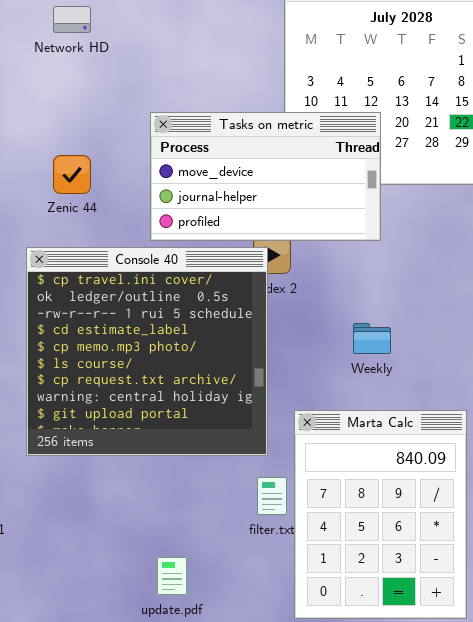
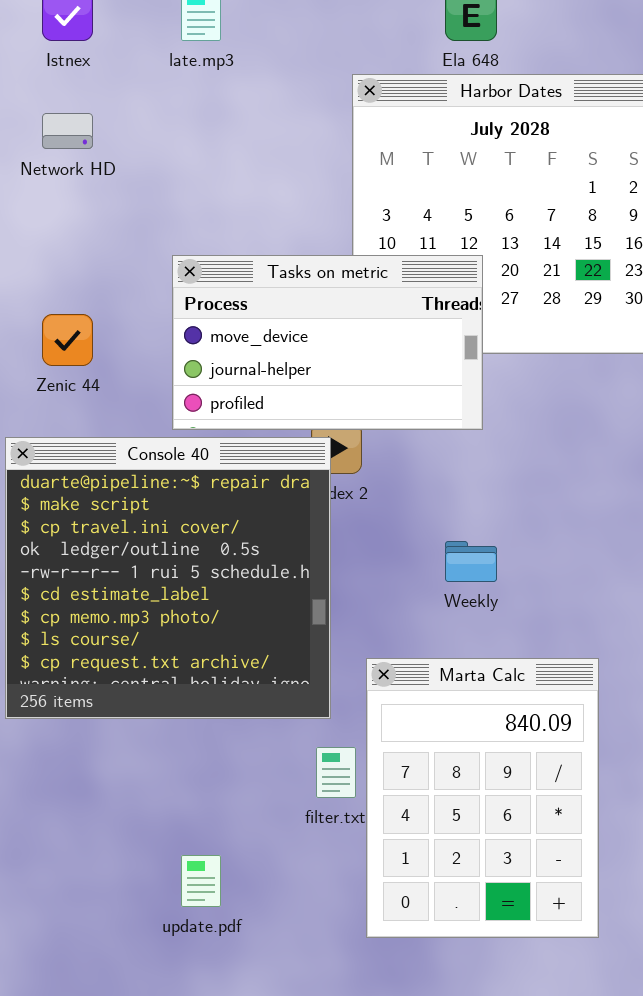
Console 40: [26,247,268,456] -> [5,437,331,719], scrolled up 2 rows

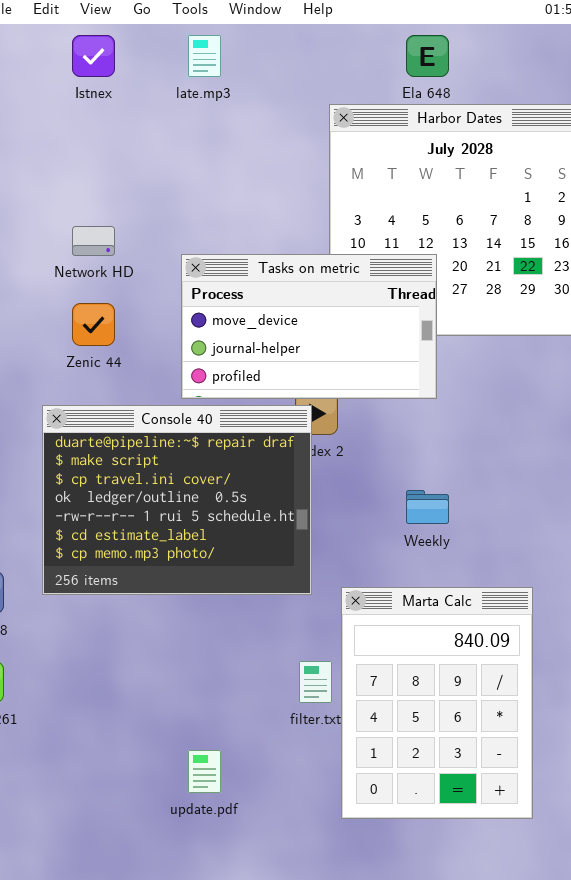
Network HD: [42,113,93,149] -> [72,226,115,256], moved
Console 40: [5,437,331,719] -> [42,405,312,595], resized

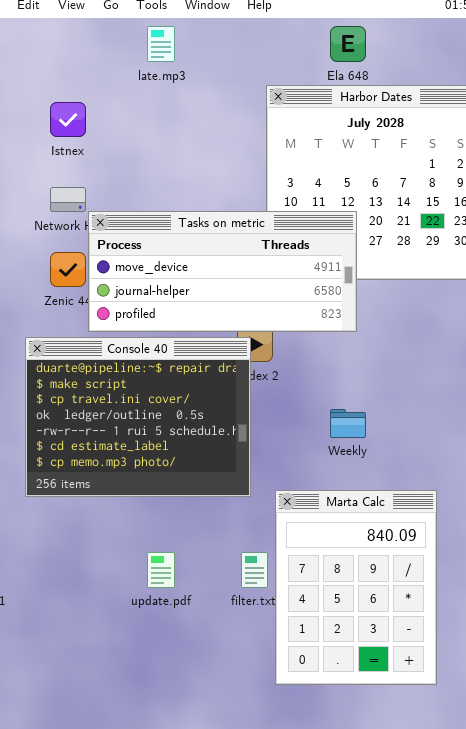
Istnex: [72,35,115,77] -> [50,102,86,137], moved
Tasks on metric: [181,254,437,399] -> [88,211,357,332], resized
update.pdf: [188,750,221,793] -> [147,552,175,588], moved

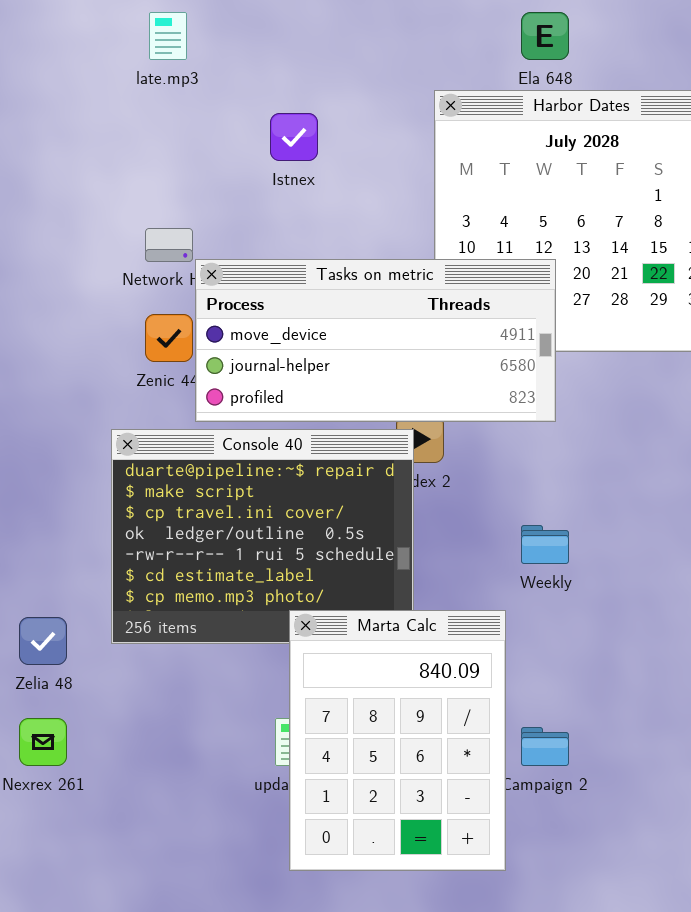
late.mp3: [147,26,175,62] -> [149,12,187,60], moved
Istnex: [50,102,86,137] -> [270,113,318,161], moved
Marta Calc: [275,490,437,685] -> [289,610,506,871], moved

